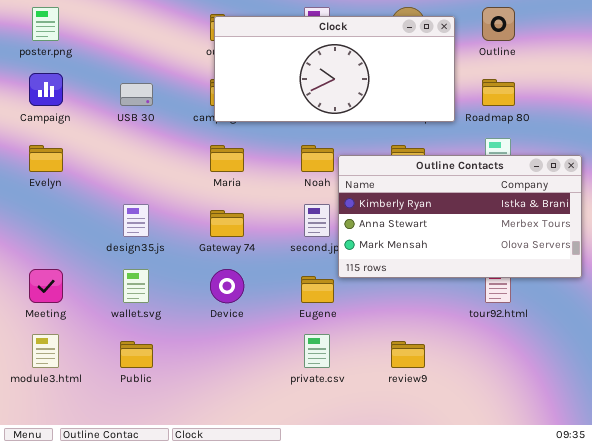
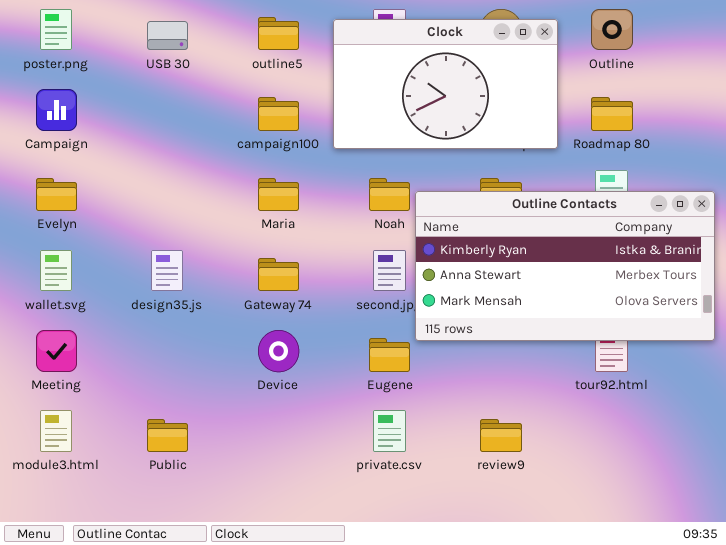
Clock: [214,16,455,122] -> [333,19,558,149], resized
USB 30: [120,83,153,106] -> [147,21,188,50], moved
wallet.svg: [123,269,149,303] -> [40,250,72,291], moved

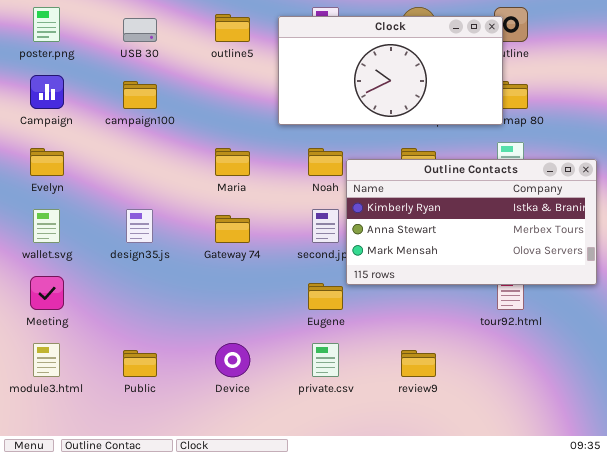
Clock: [333,19,558,149] -> [278,16,503,125], resized
campaign100: [258,97,299,131] -> [123,81,157,109], moved
Device: [258,330,299,372] -> [215,343,250,377], moved

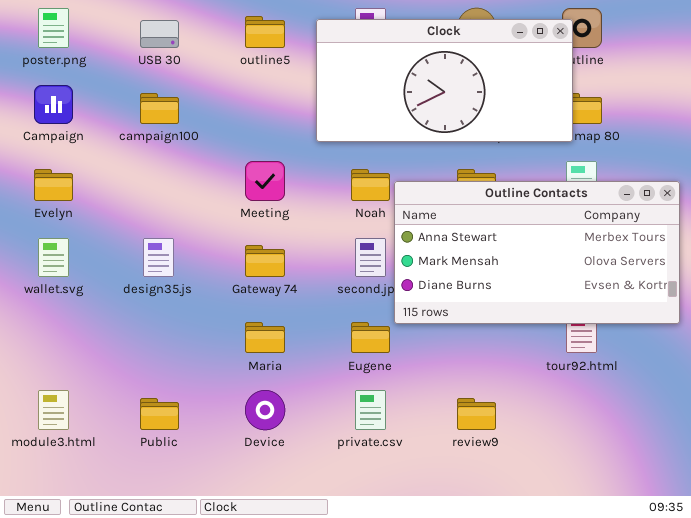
Maria: [215,148,250,176] -> [245,322,285,353], moved
Outline Contacts: [346,159,597,285] -> [394,181,680,324], scrolled down 1 row
Meeting: [30,276,64,310] -> [245,161,285,201], moved

